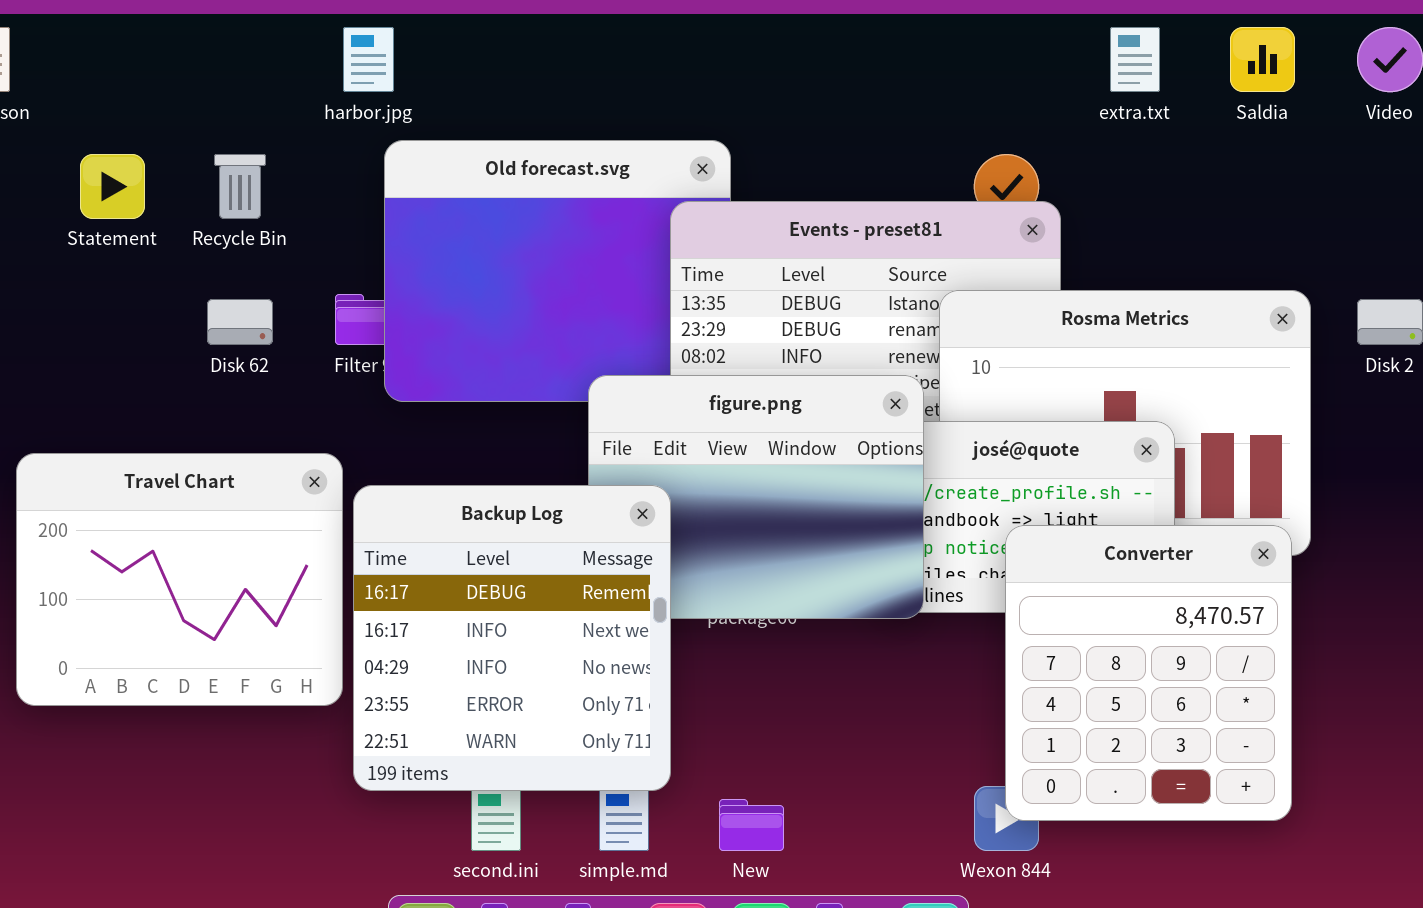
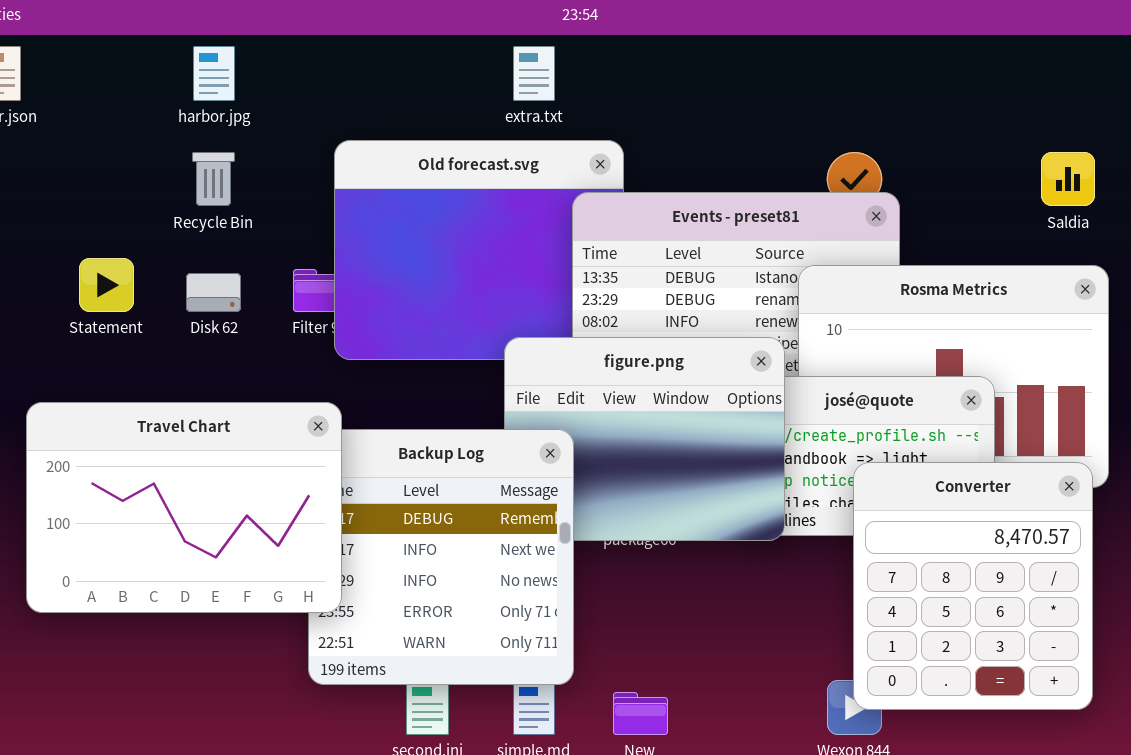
harbor.jpg: [343,27,394,92] -> [193,46,235,101], moved
extra.txt: [1110,27,1160,92] -> [513,46,555,101], moved
Saldia: [1230,27,1295,92] -> [1041,152,1095,206], moved
Statement: [80,154,145,219] -> [79,258,134,312], moved
Travel Chart: [16,453,343,706] -> [26,402,342,613], resized

